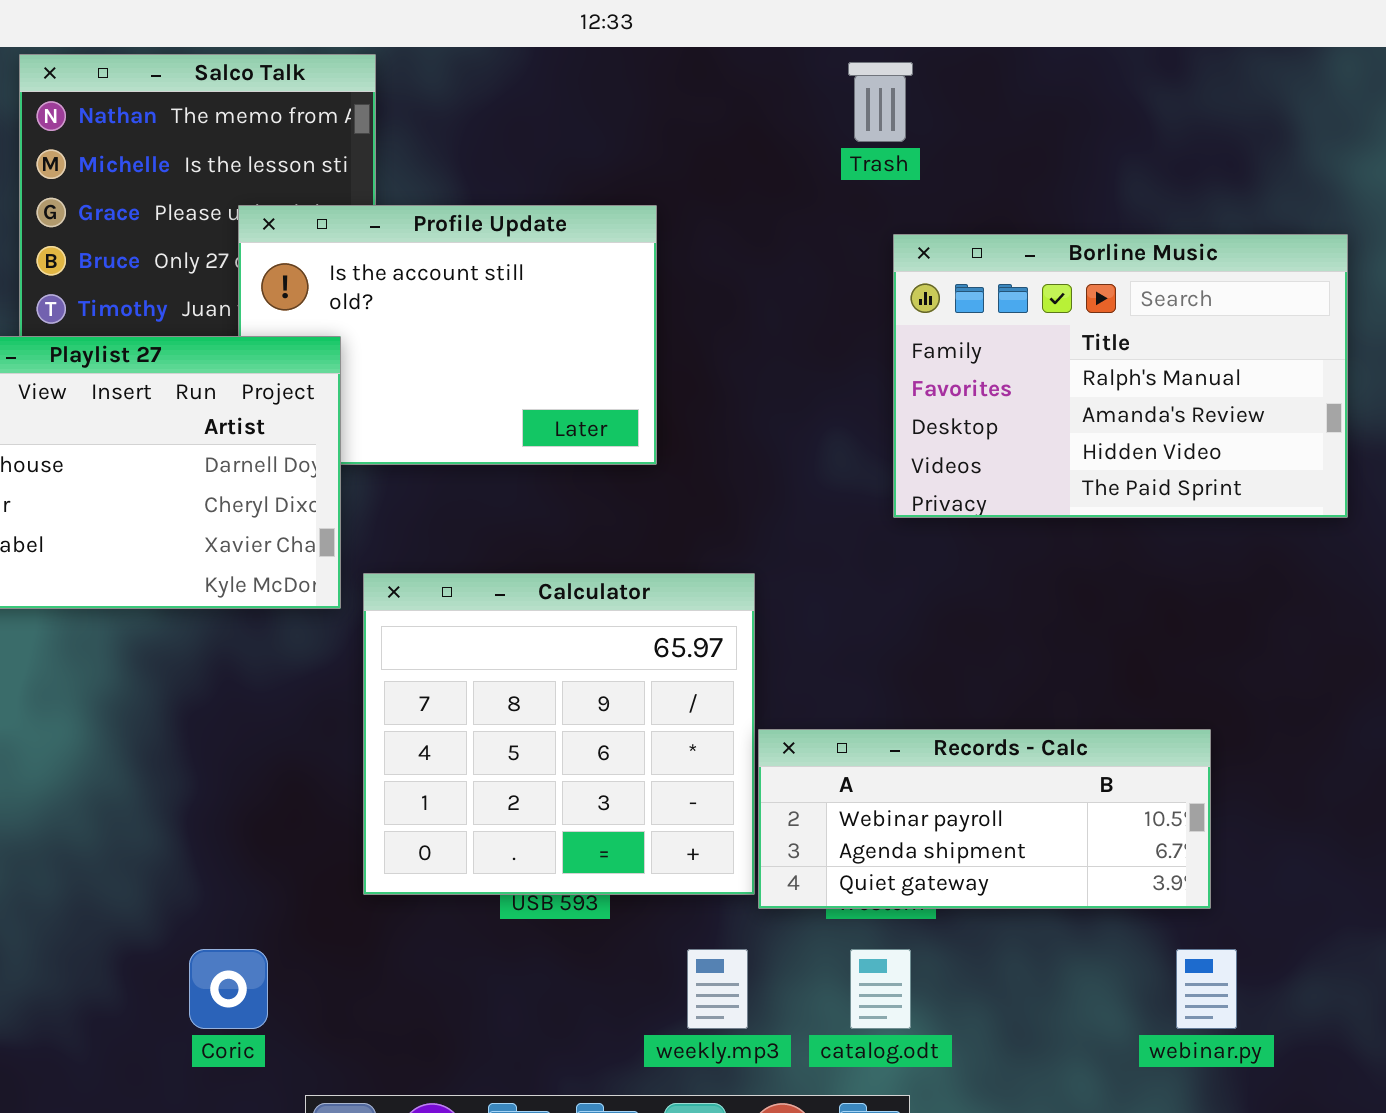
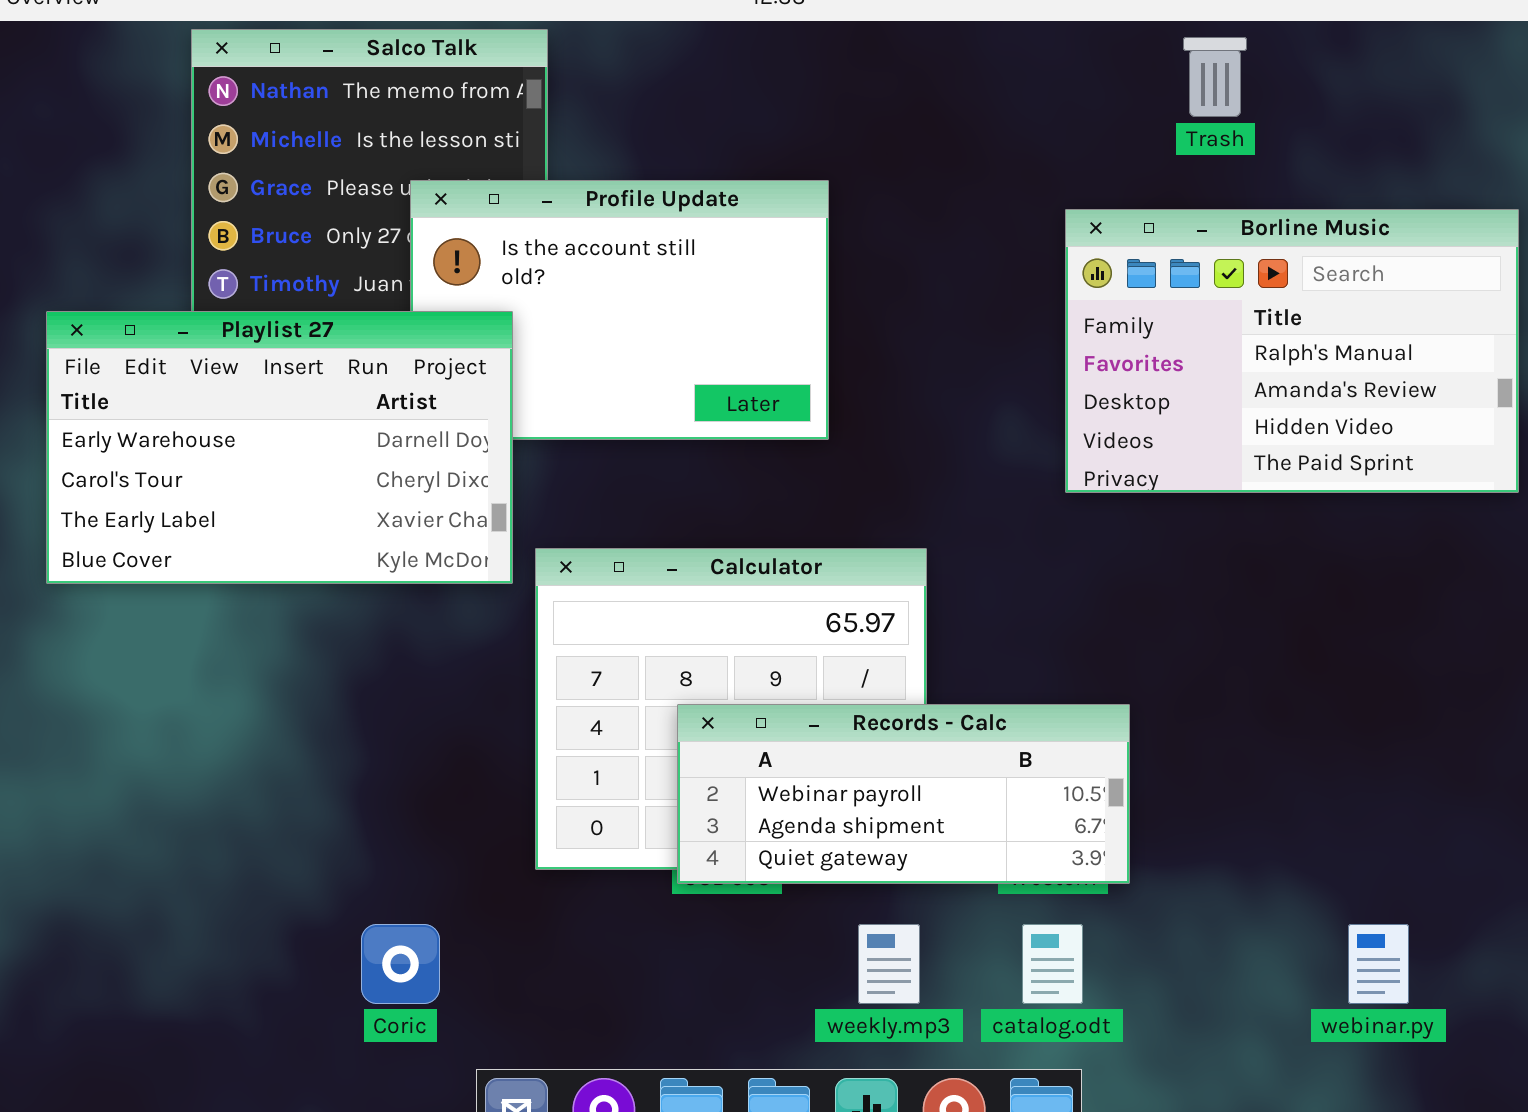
Trash: [848,62,913,142] -> [1183,37,1247,117], moved
Records - Calc: [758,729,1211,909] -> [677,704,1130,884], moved

